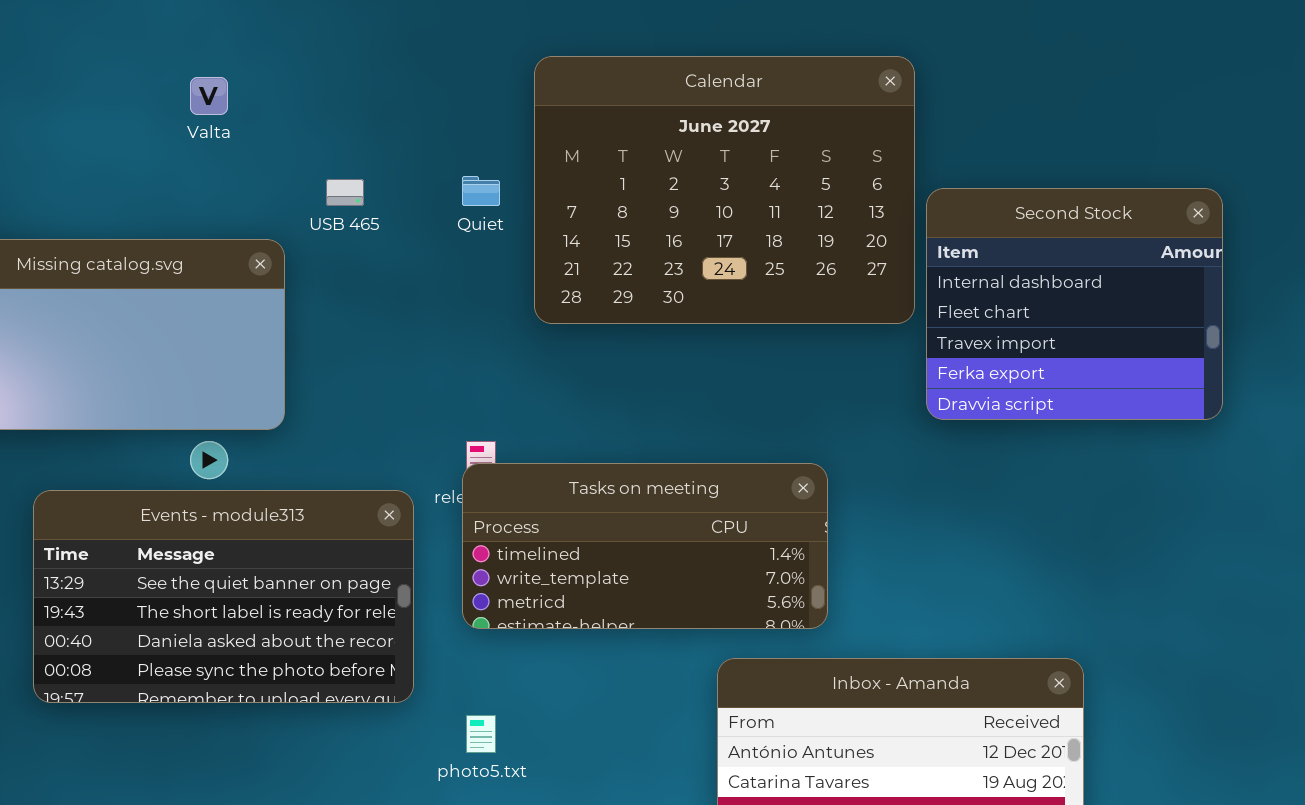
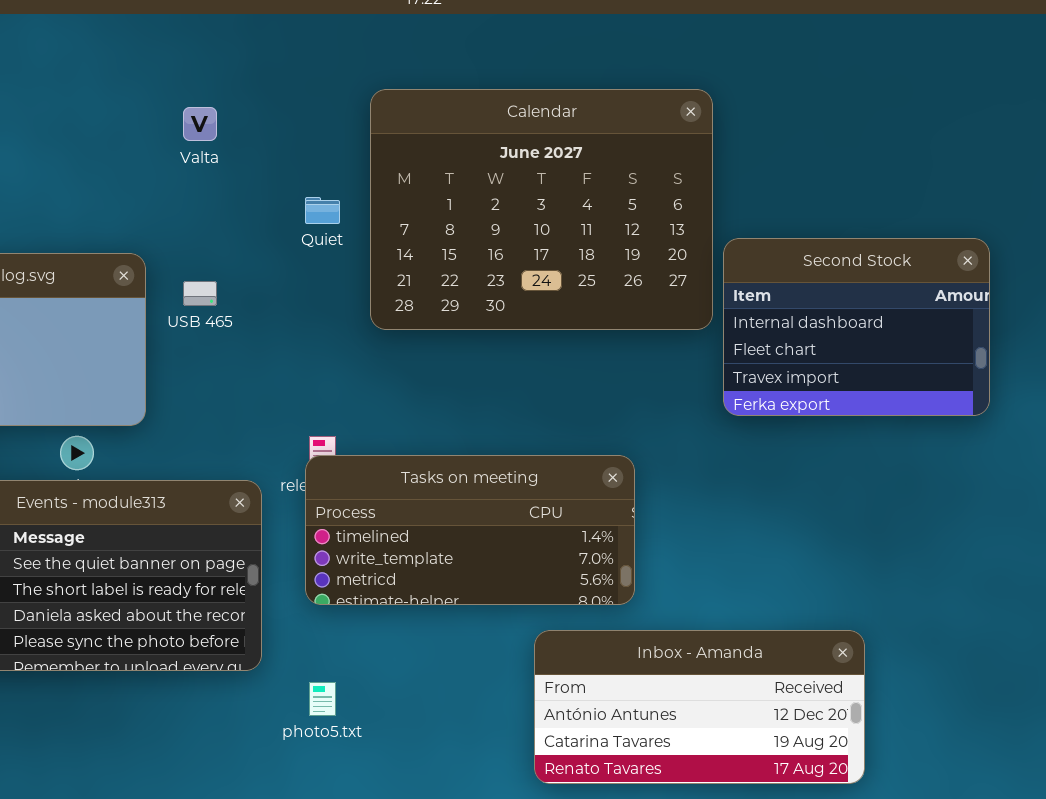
Valta: [190,77,228,115] -> [183,107,217,141], moved
USB 465: [326,179,364,206] -> [183,281,217,306], moved
Second Stock: [926,188,1223,420] -> [723,238,990,416], resized

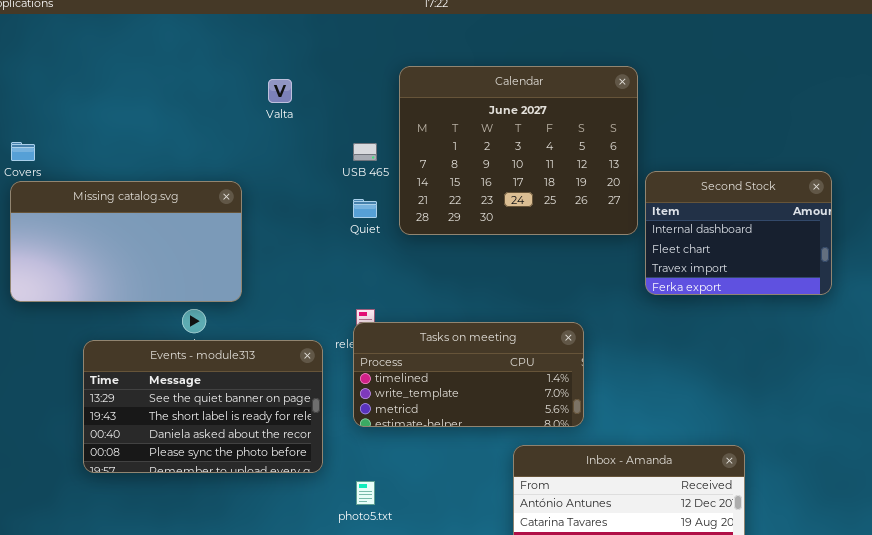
Quiet: [305,197,340,224] -> [353,199,377,218], moved
USB 465: [183,281,217,306] -> [353,143,377,161], moved

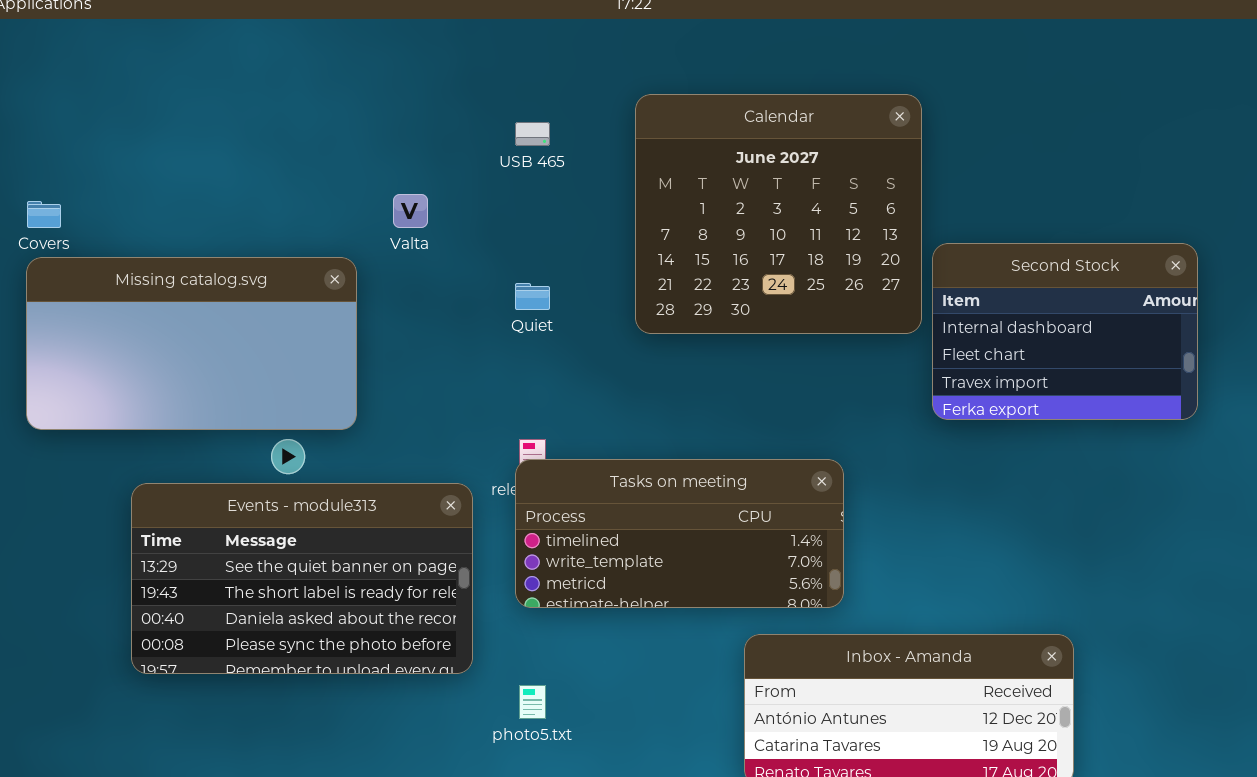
Calendar: [399,66,638,235] -> [635,94,922,334], resized
Valta: [268,79,292,103] -> [393,194,428,228], moved
USB 465: [353,143,377,161] -> [515,122,550,146], moved

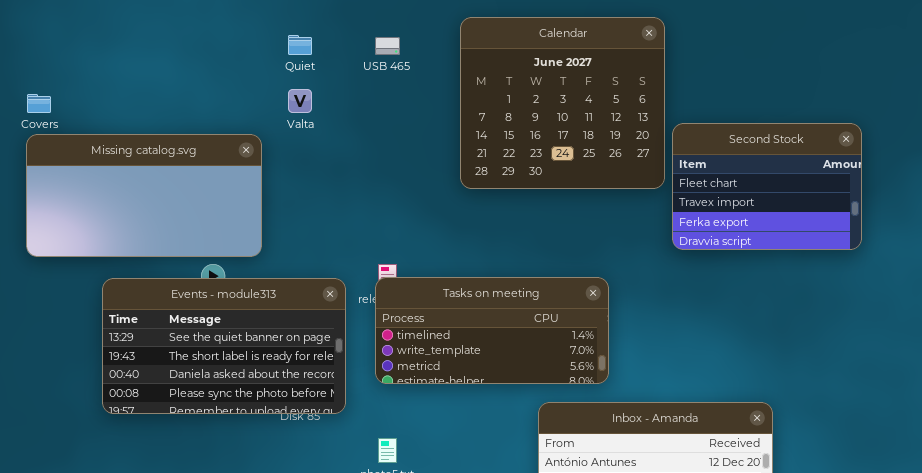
Second Stock: [932,243,1198,420] -> [672,123,862,250], scrolled down 1 row
Quiet: [515,283,550,310] -> [288,35,312,55], moved
Events - module313: [131,483,473,674] -> [102,278,346,414], moved

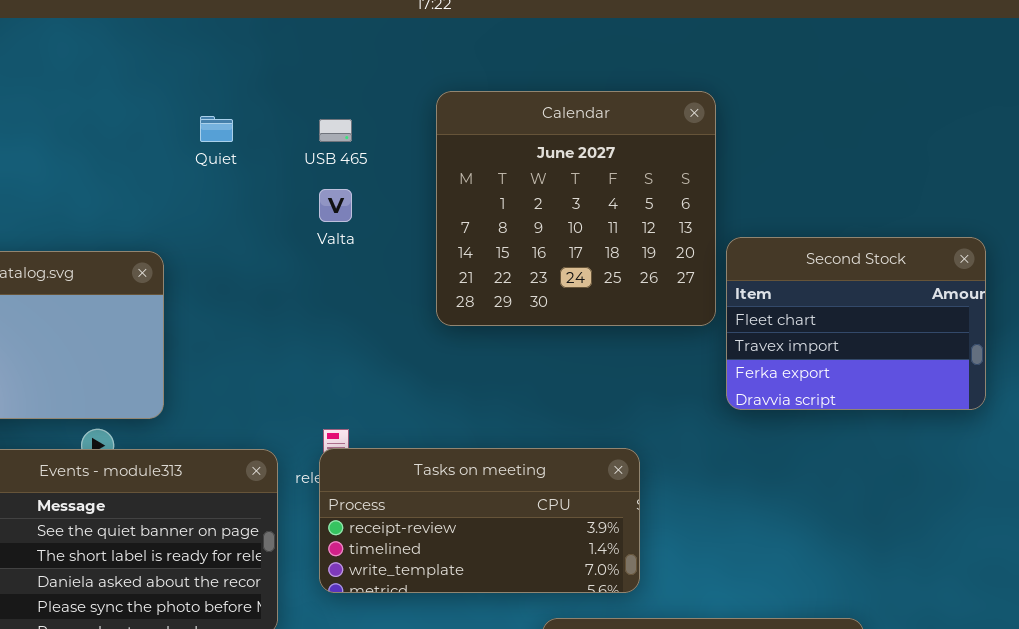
Valta: [288,89,312,113] -> [319,189,352,222], moved
Tasks on meeting: [375,277,609,384] -> [319,448,640,593], scrolled up 1 row

